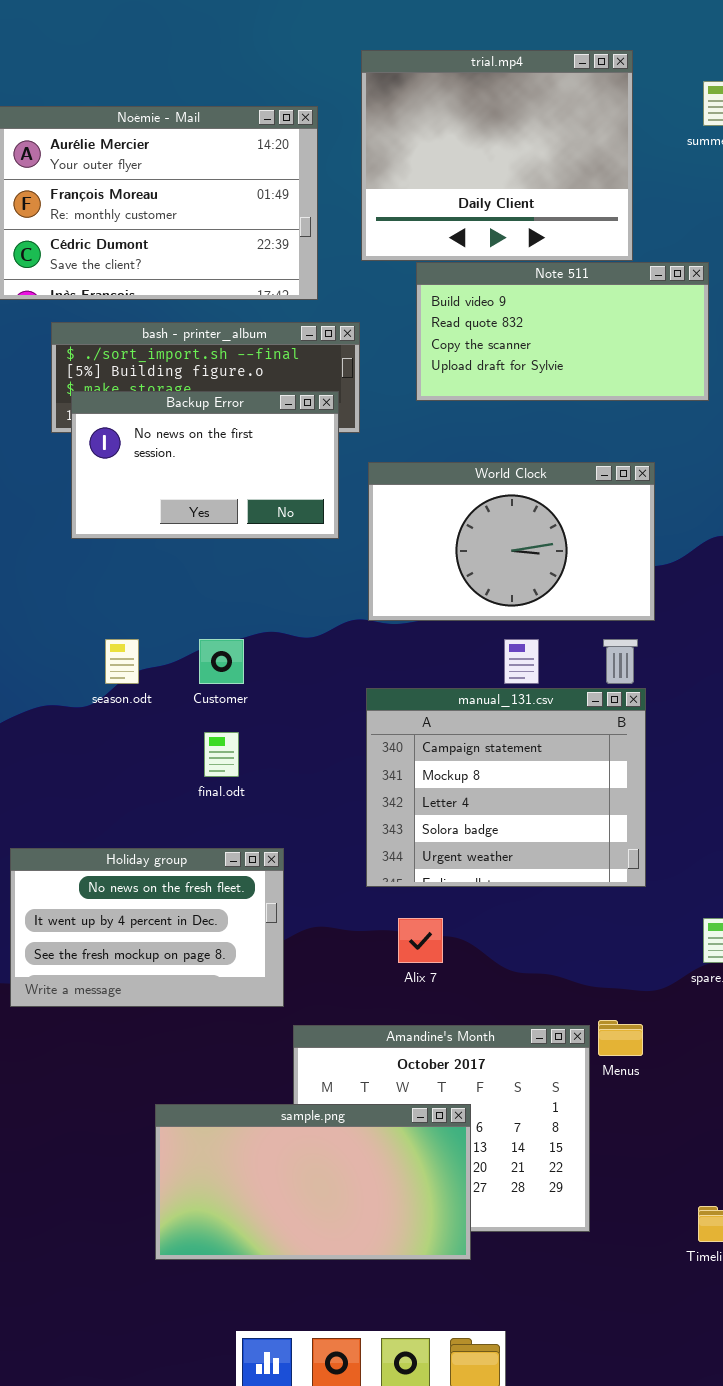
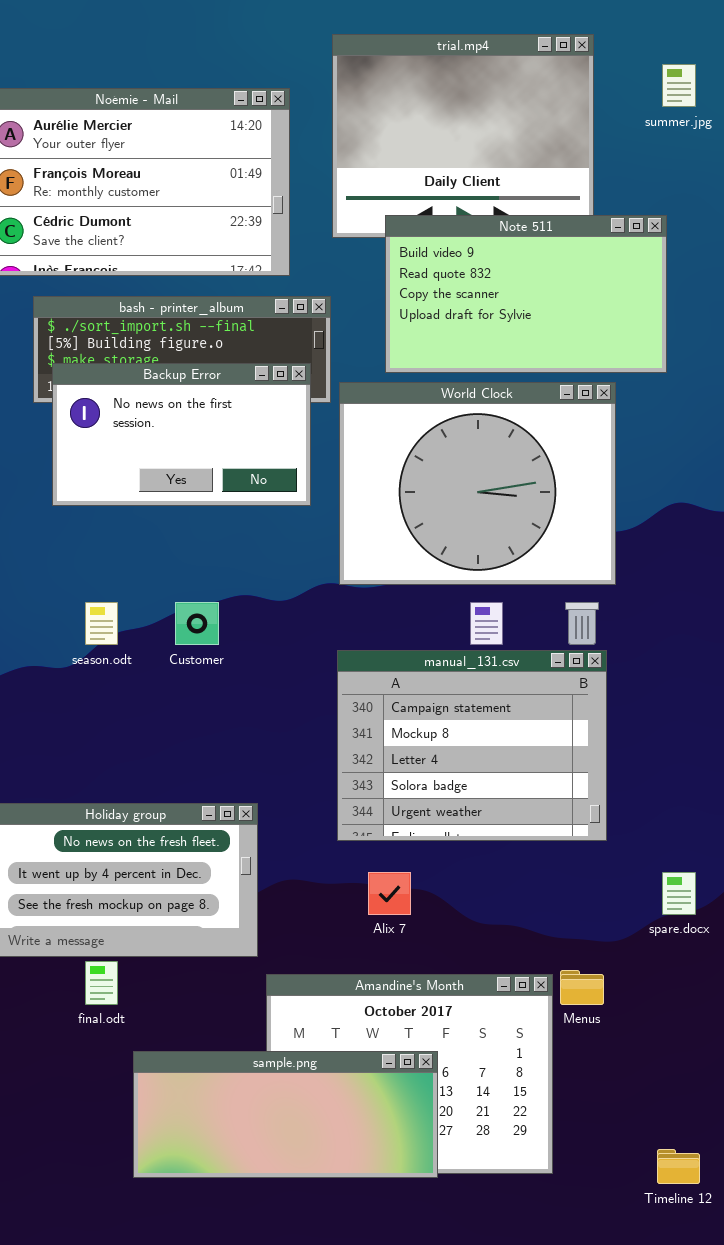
Note 511: [416,262,709,401] -> [385,215,667,373], resized
World Clock: [368,462,655,621] -> [339,382,616,585], resized
final.odt: [204,732,239,777] -> [85,961,118,1005], moved
sample.png: [155,1104,471,1260] -> [133,1051,438,1178], resized

